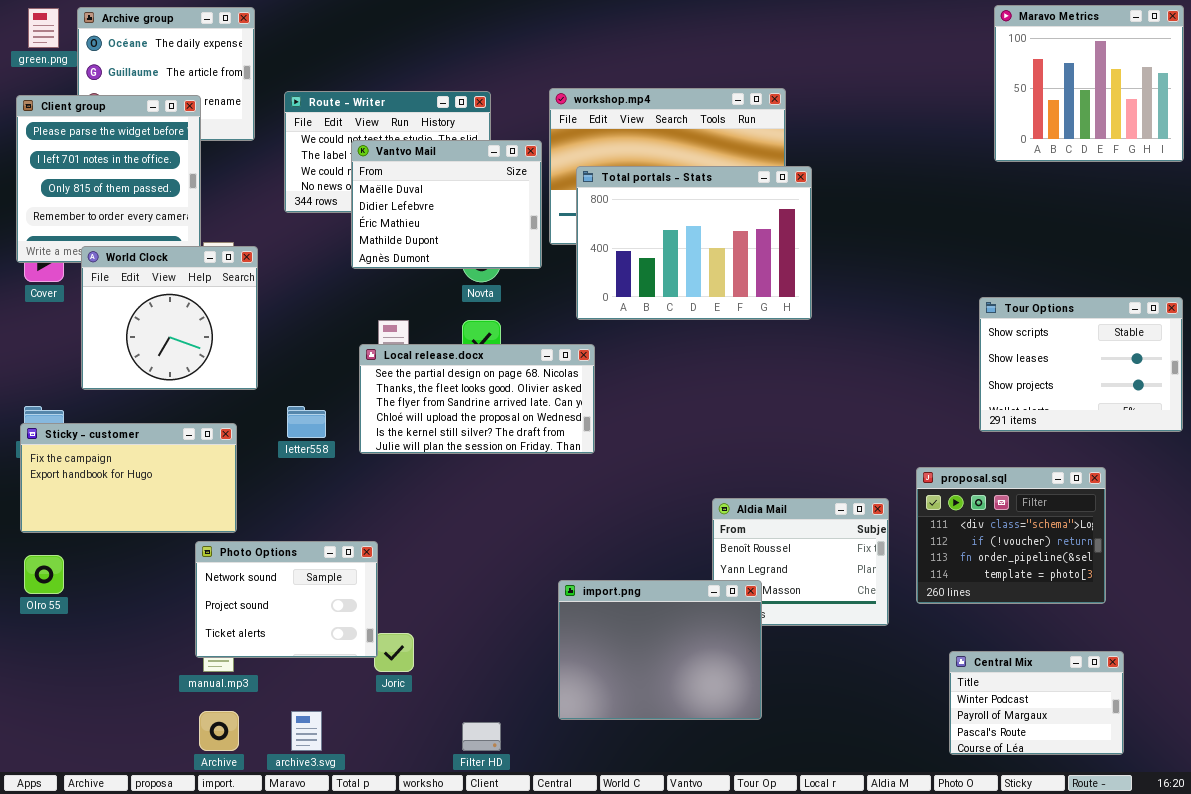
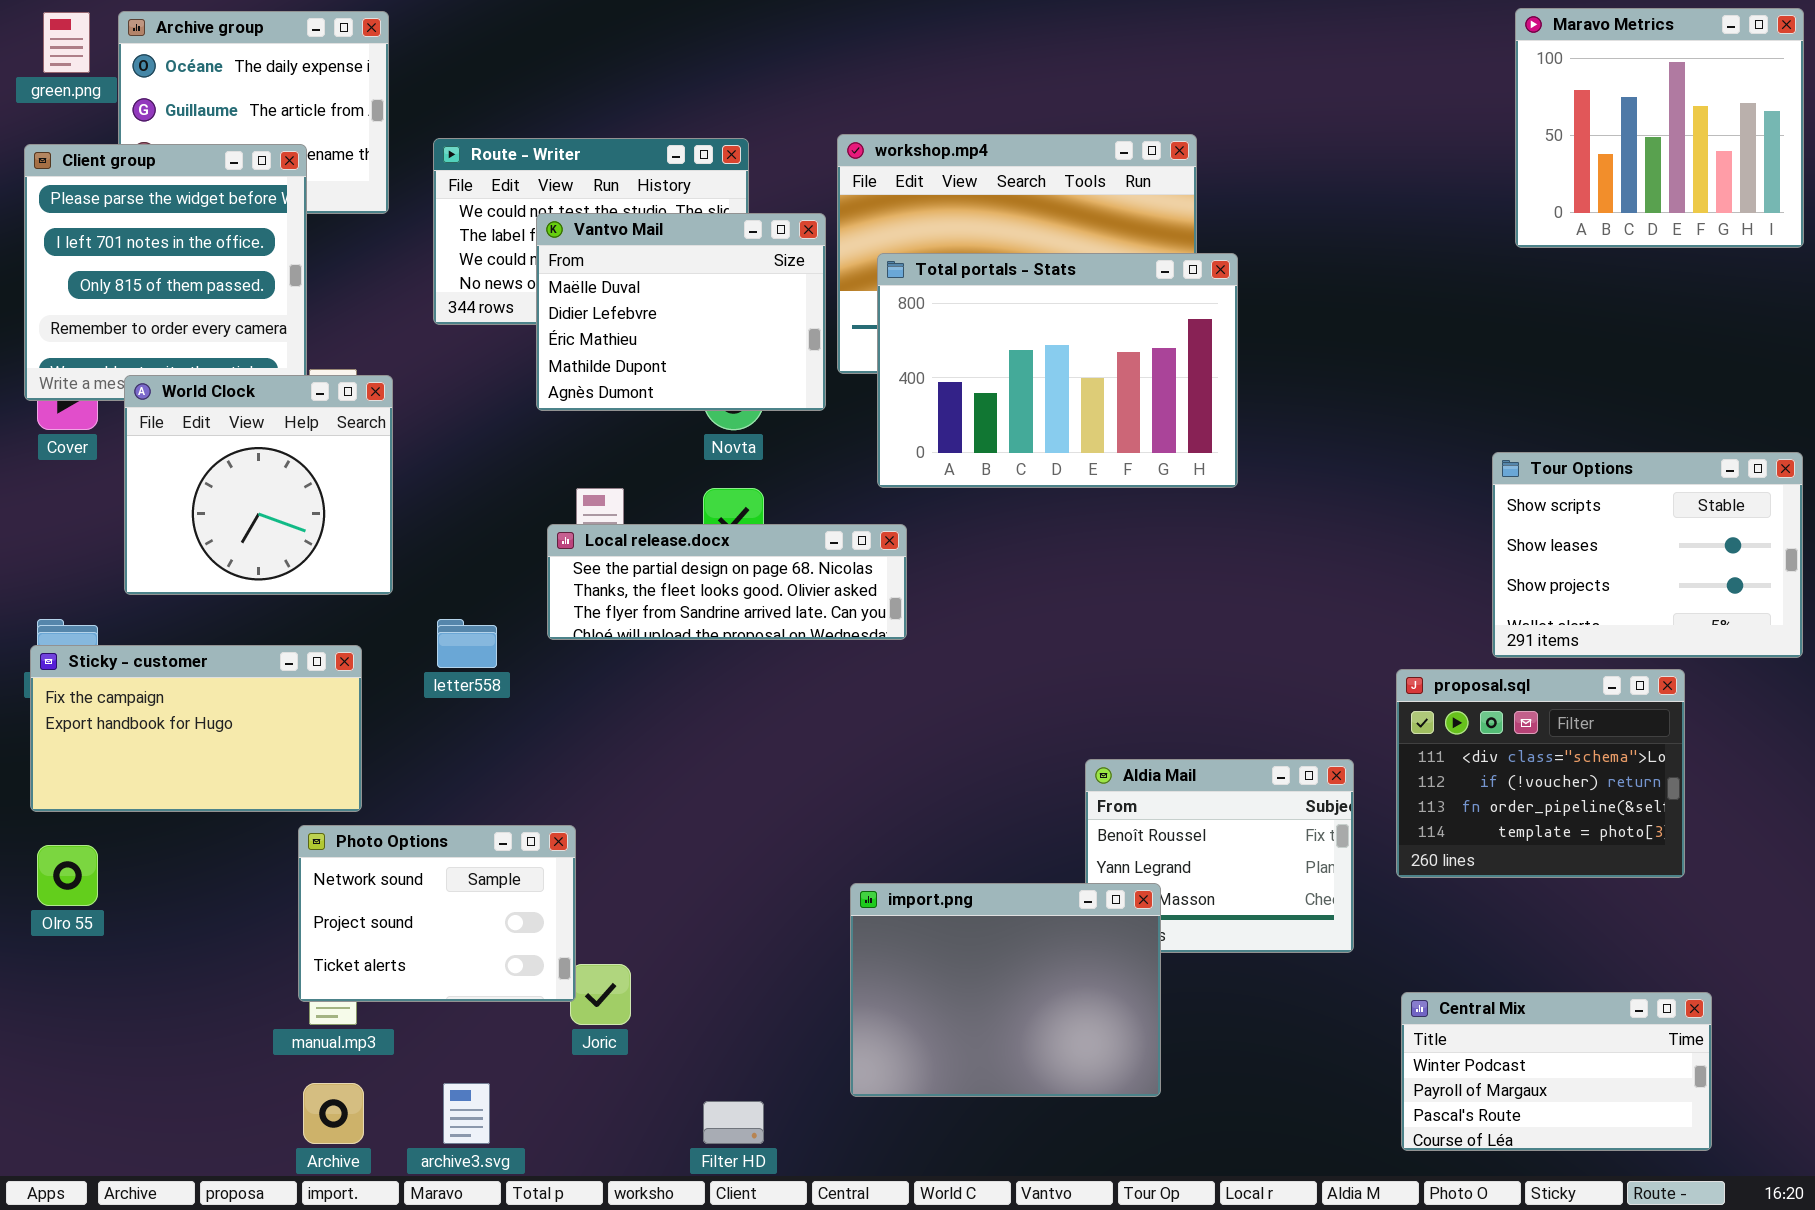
Local release.docx: [359,344,595,454] -> [547,524,907,640], resized
proposal.sql: [916,467,1106,604] -> [1396,669,1685,878], moved
Central Mix: [949,651,1124,755] -> [1401,992,1712,1151], resized

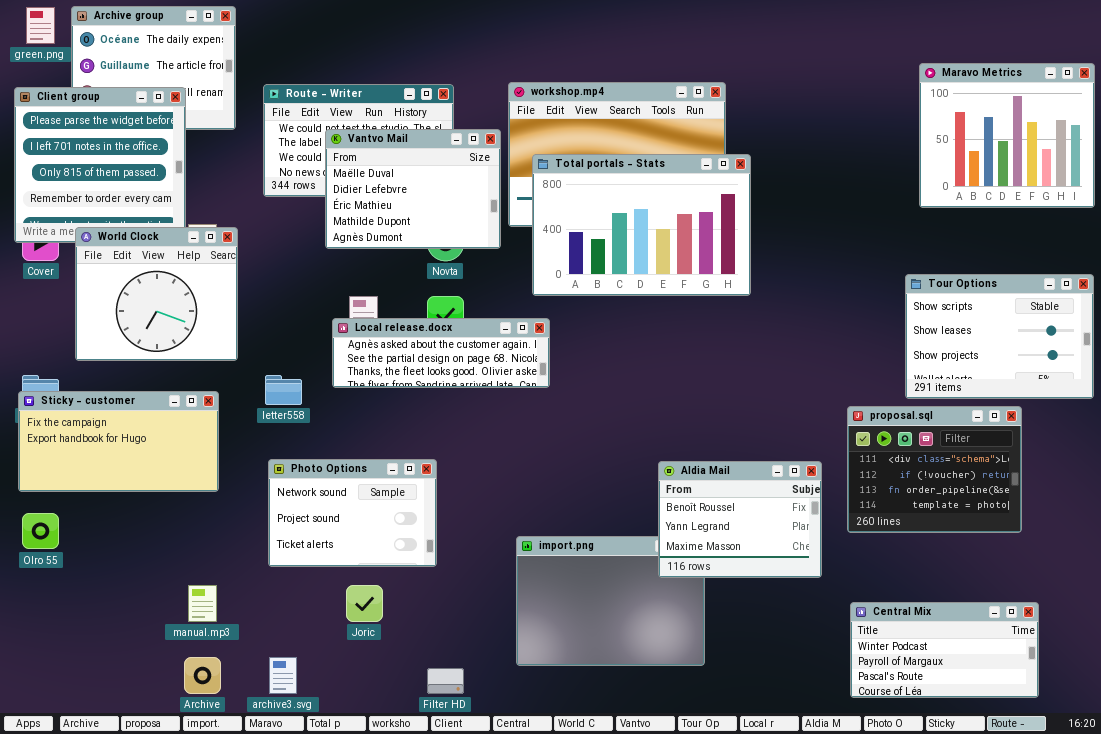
Maravo Metrics: [1515,8,1804,248] -> [919,63,1095,208], moved
Local release.docx: [547,524,907,640] -> [332,318,550,388], scrolled up 1 row
Aldia Mail: [1085,759,1354,953] -> [658,461,822,578], raised
Photo Options: [298,825,576,1002] -> [268,459,437,567], moved

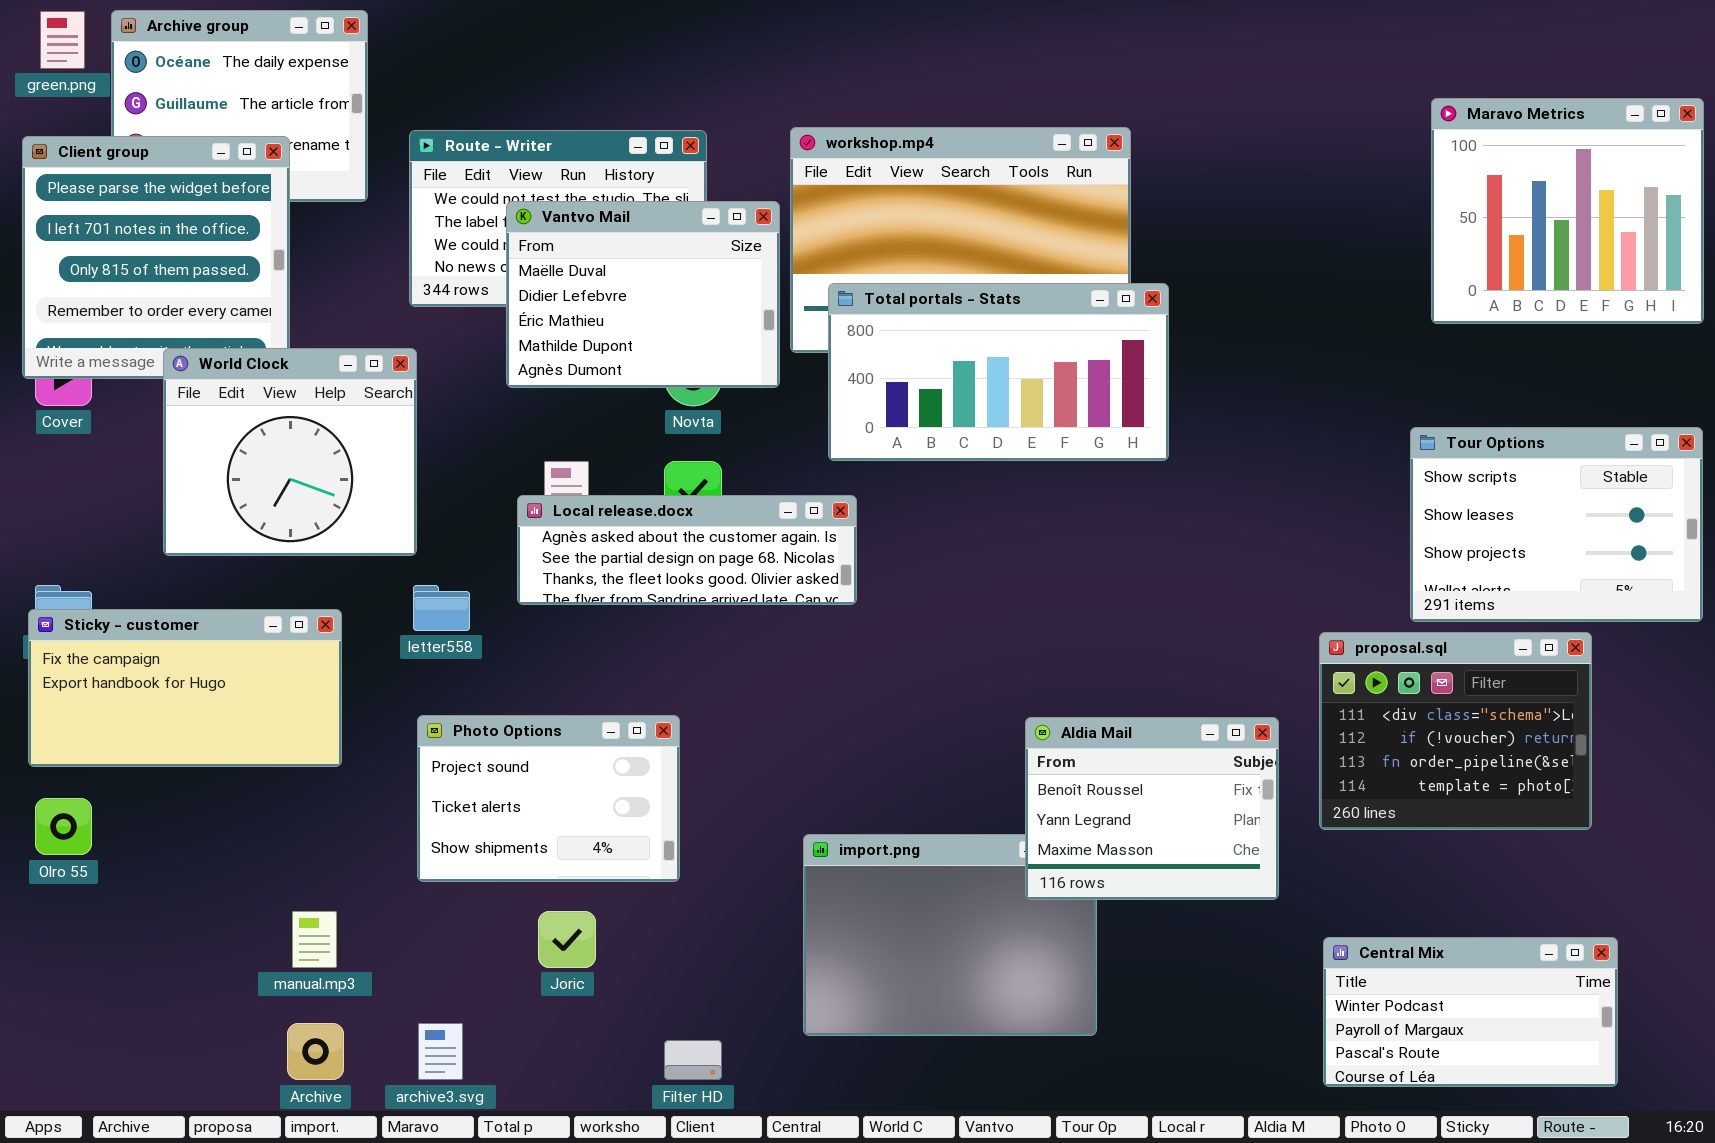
Total portals - Stats: [532,154,751,296] -> [828,283,1169,461], resized
World Clock: [75,227,238,361] -> [163,348,417,556], moved
Photo Options: [268,459,437,567] -> [417,715,680,882], scrolled down 1 row

